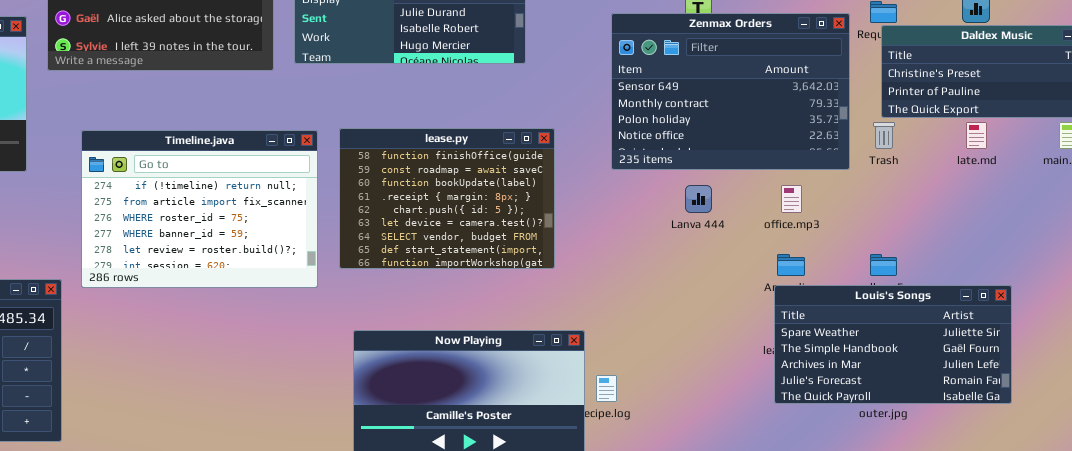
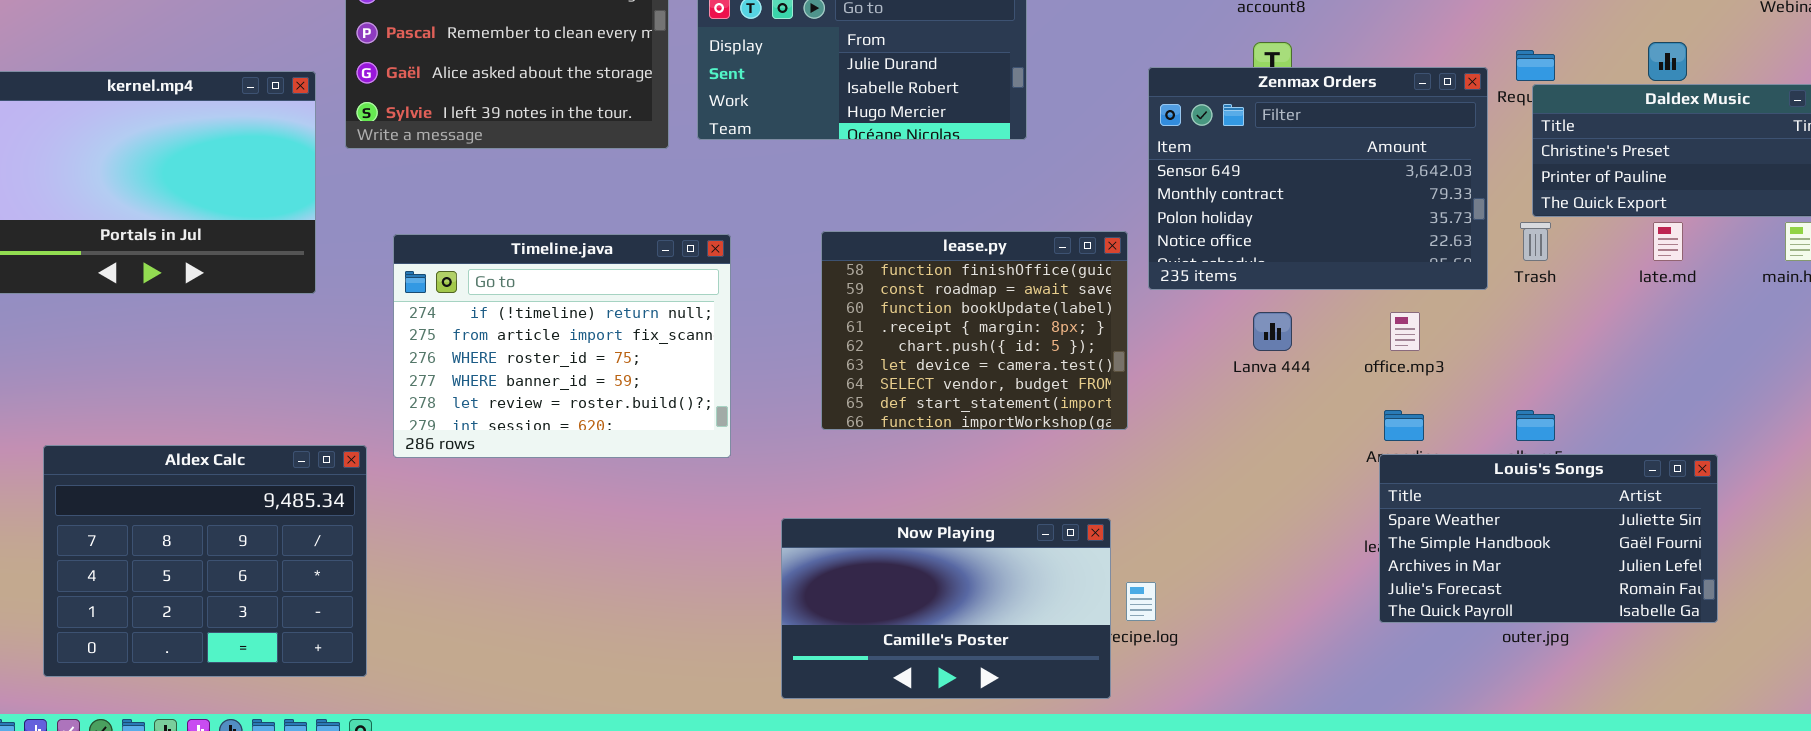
lease.py: [339,128,555,269] -> [821,231,1128,430], moved

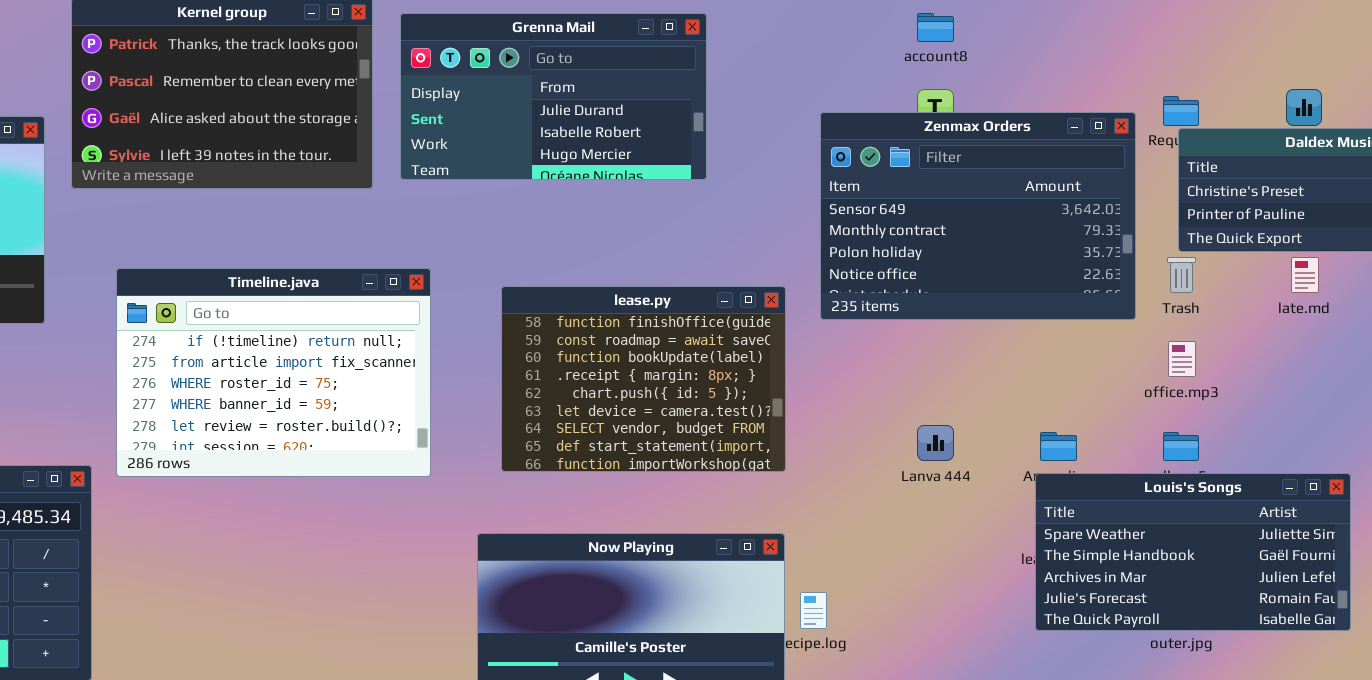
lease.py: [821,231,1128,430] -> [501,286,786,472], moved
Lanva 444: [1253,312,1292,351] -> [917,425,954,461], moved
office.mp3: [1390,312,1420,351] -> [1168,341,1196,377], moved

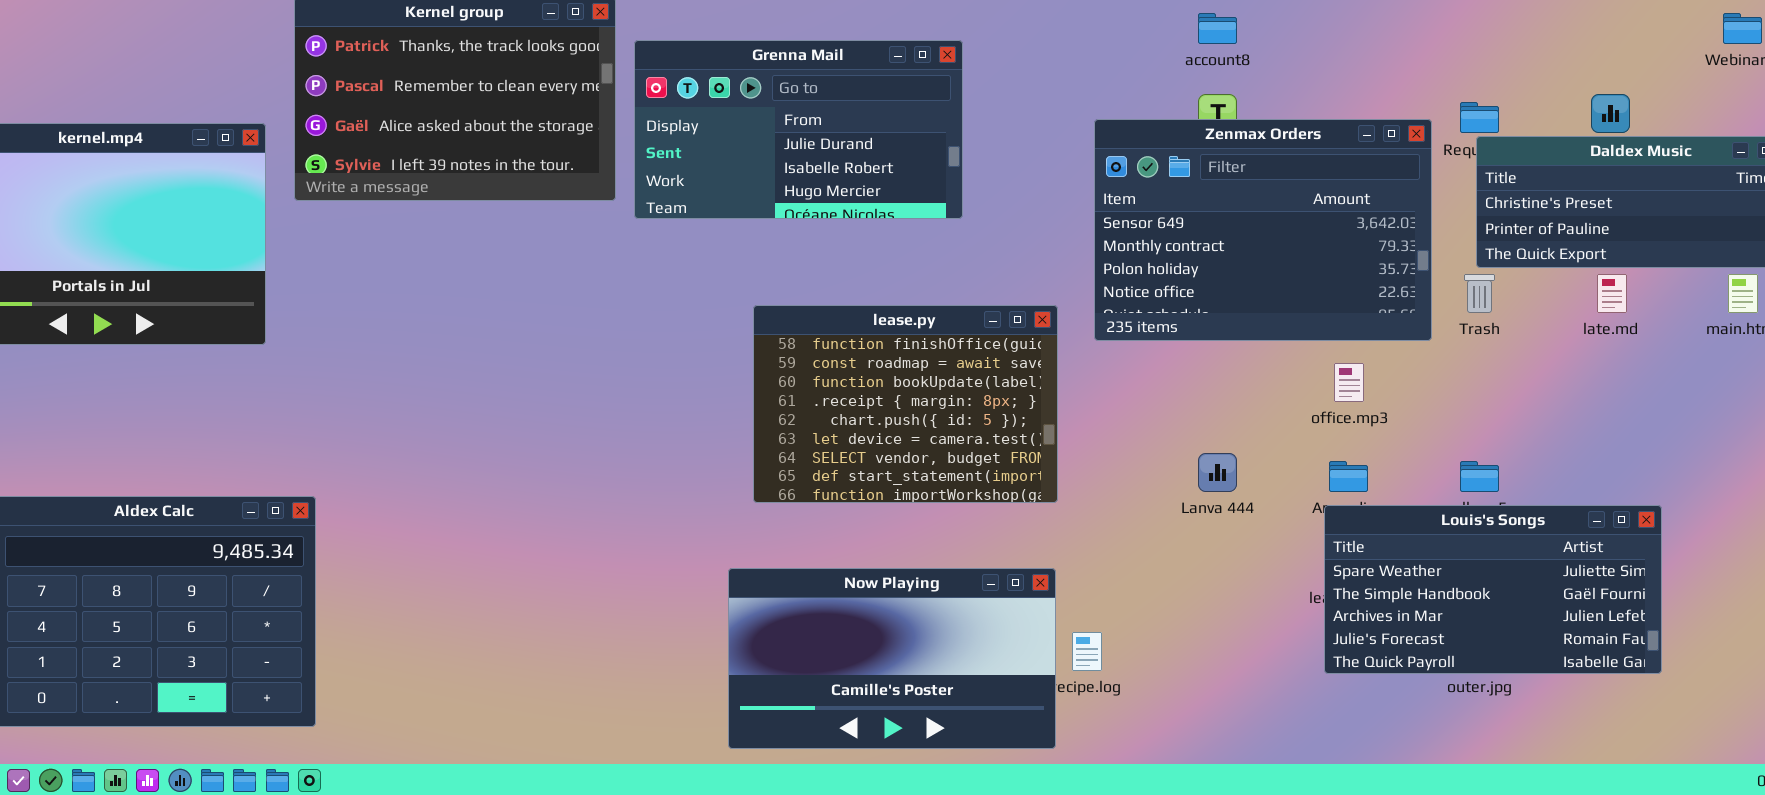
Grenna Mail: [400,13,707,180] -> [634,40,963,219], moved
Timeline.java: [116,268,431,477] -> none, closed
office.mp3: [1168,341,1196,377] -> [1334,363,1364,402], moved

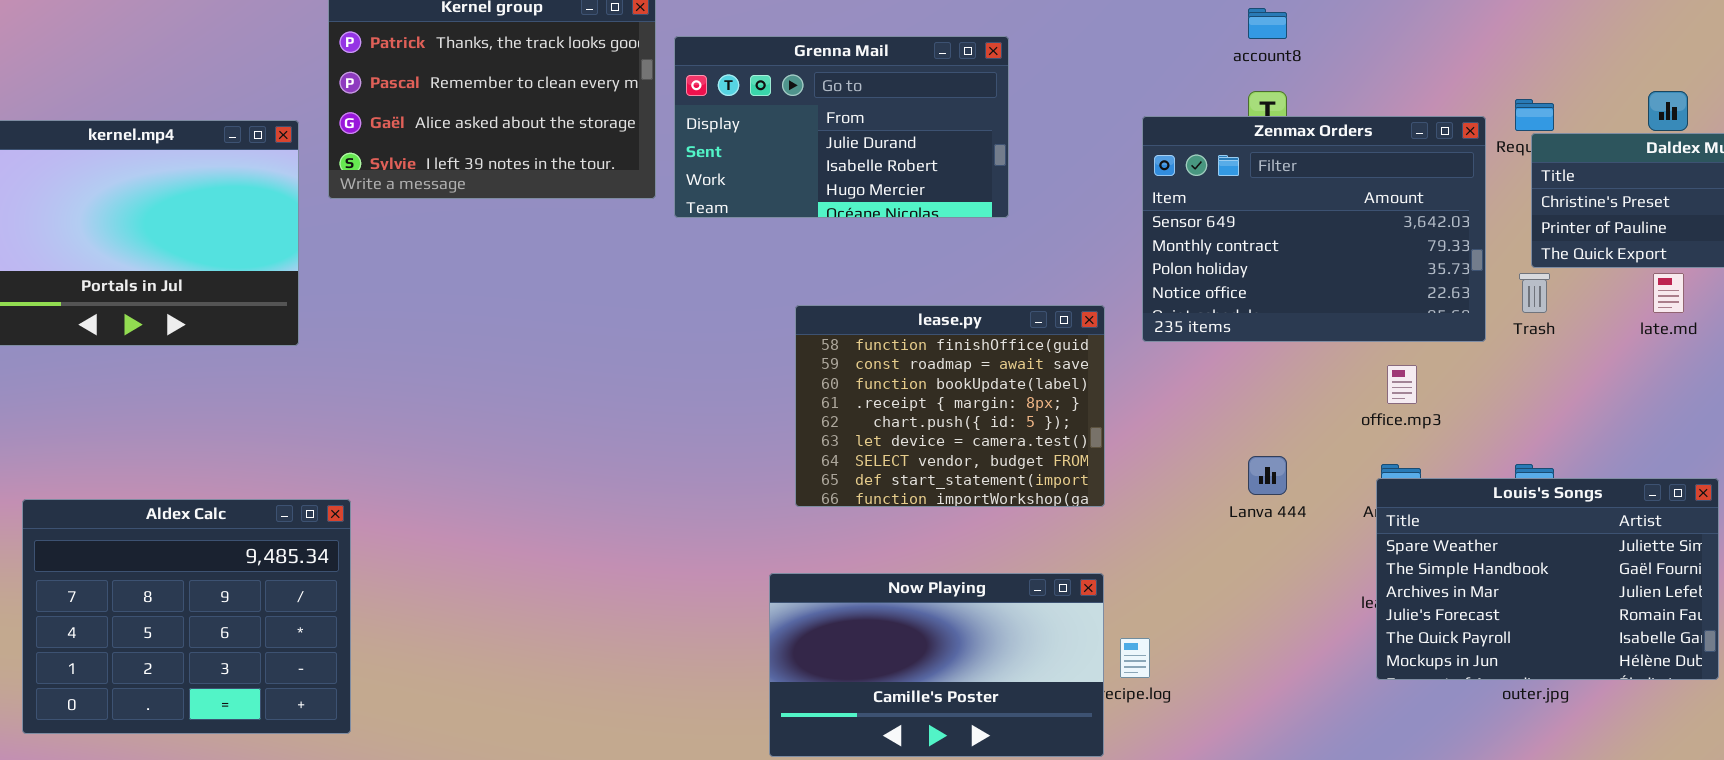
Louis's Songs: [1324,505,1662,674] -> [1376,478,1719,680], resized

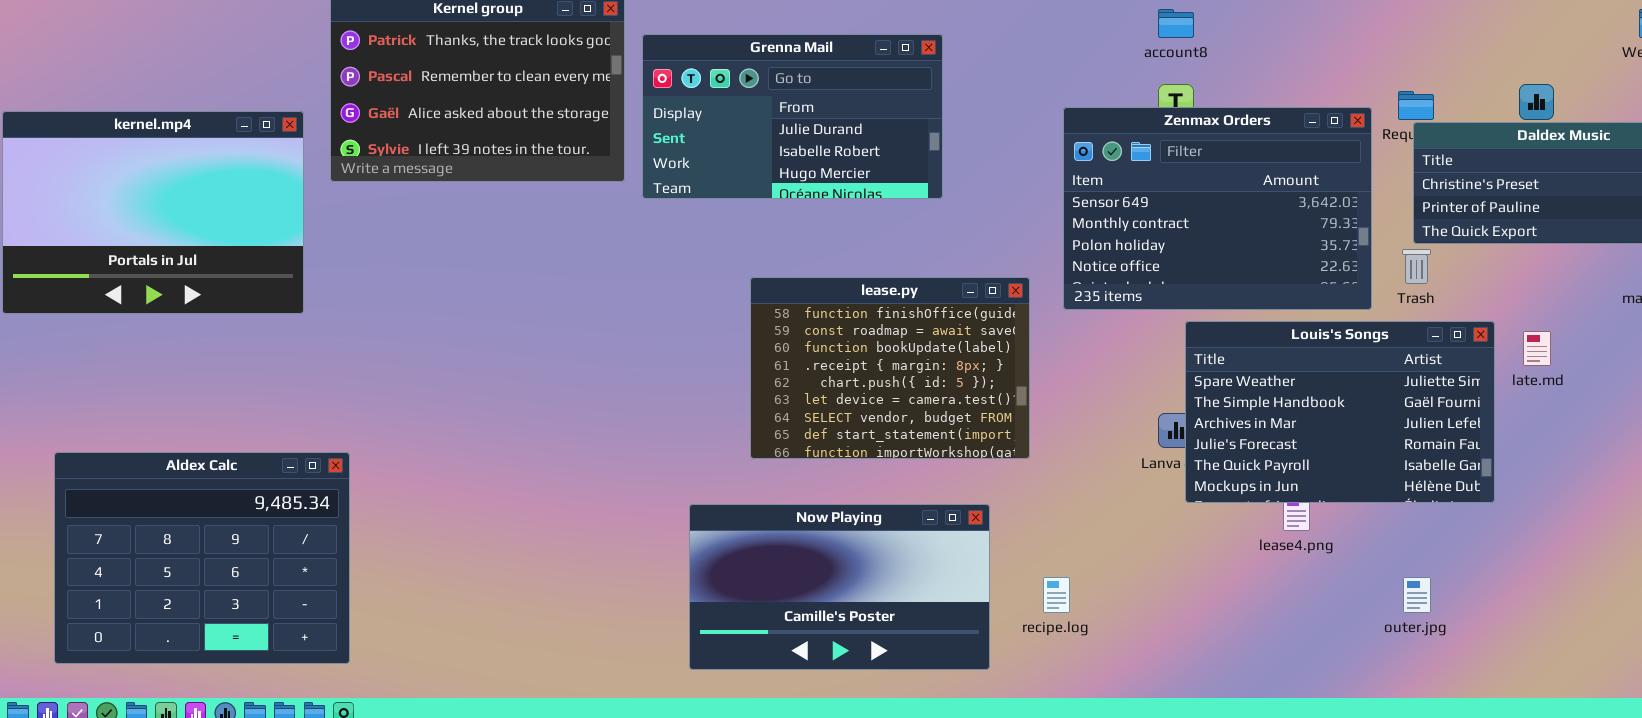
late.md: [1653,273,1684,313] -> [1523,331,1551,366], moved
Louis's Songs: [1376,478,1719,680] -> [1185,321,1495,503], moved
Now Playing: [769,573,1104,757] -> [689,504,990,670], moved

